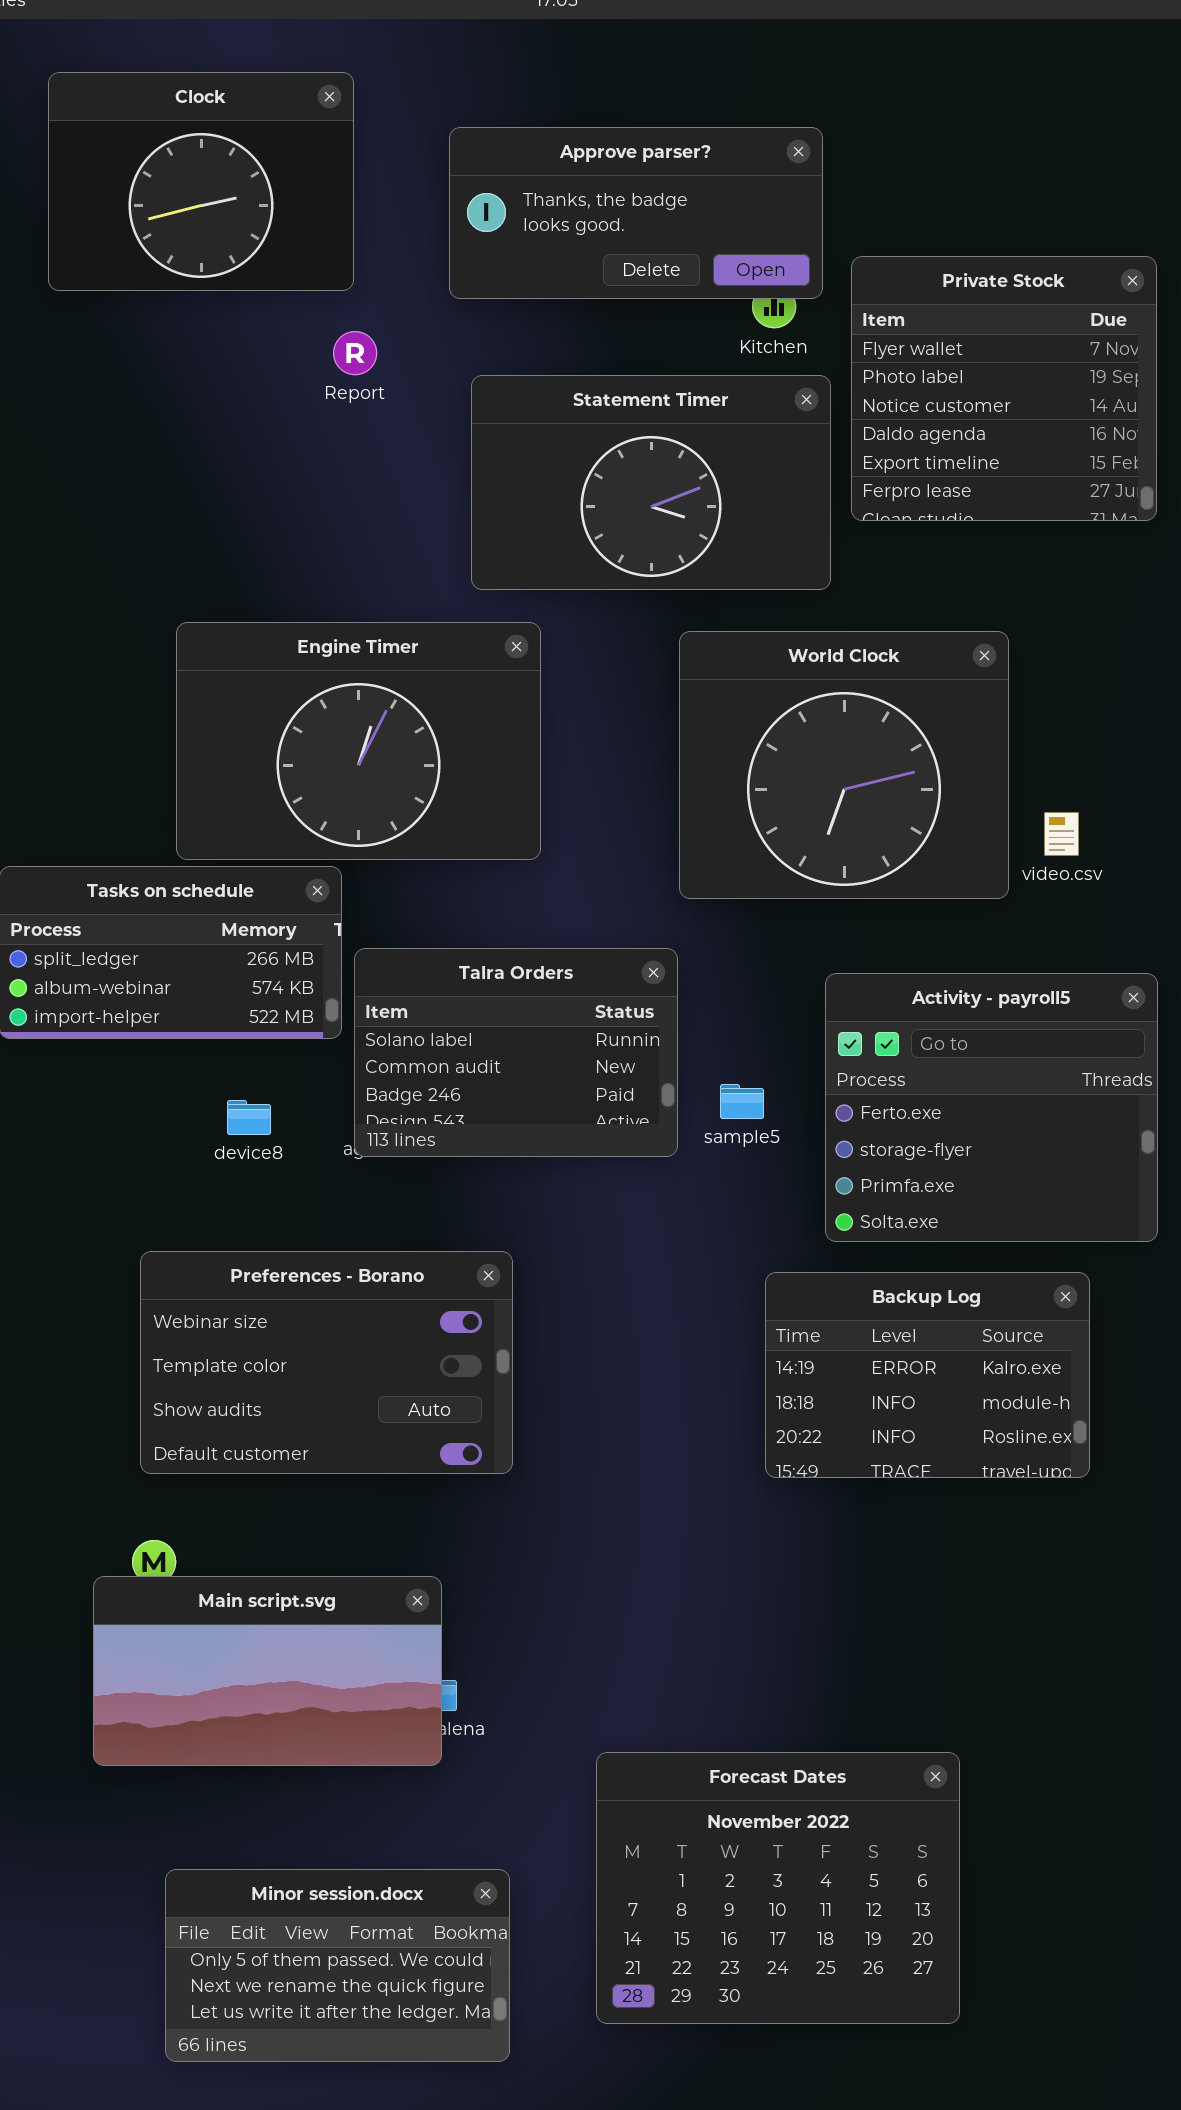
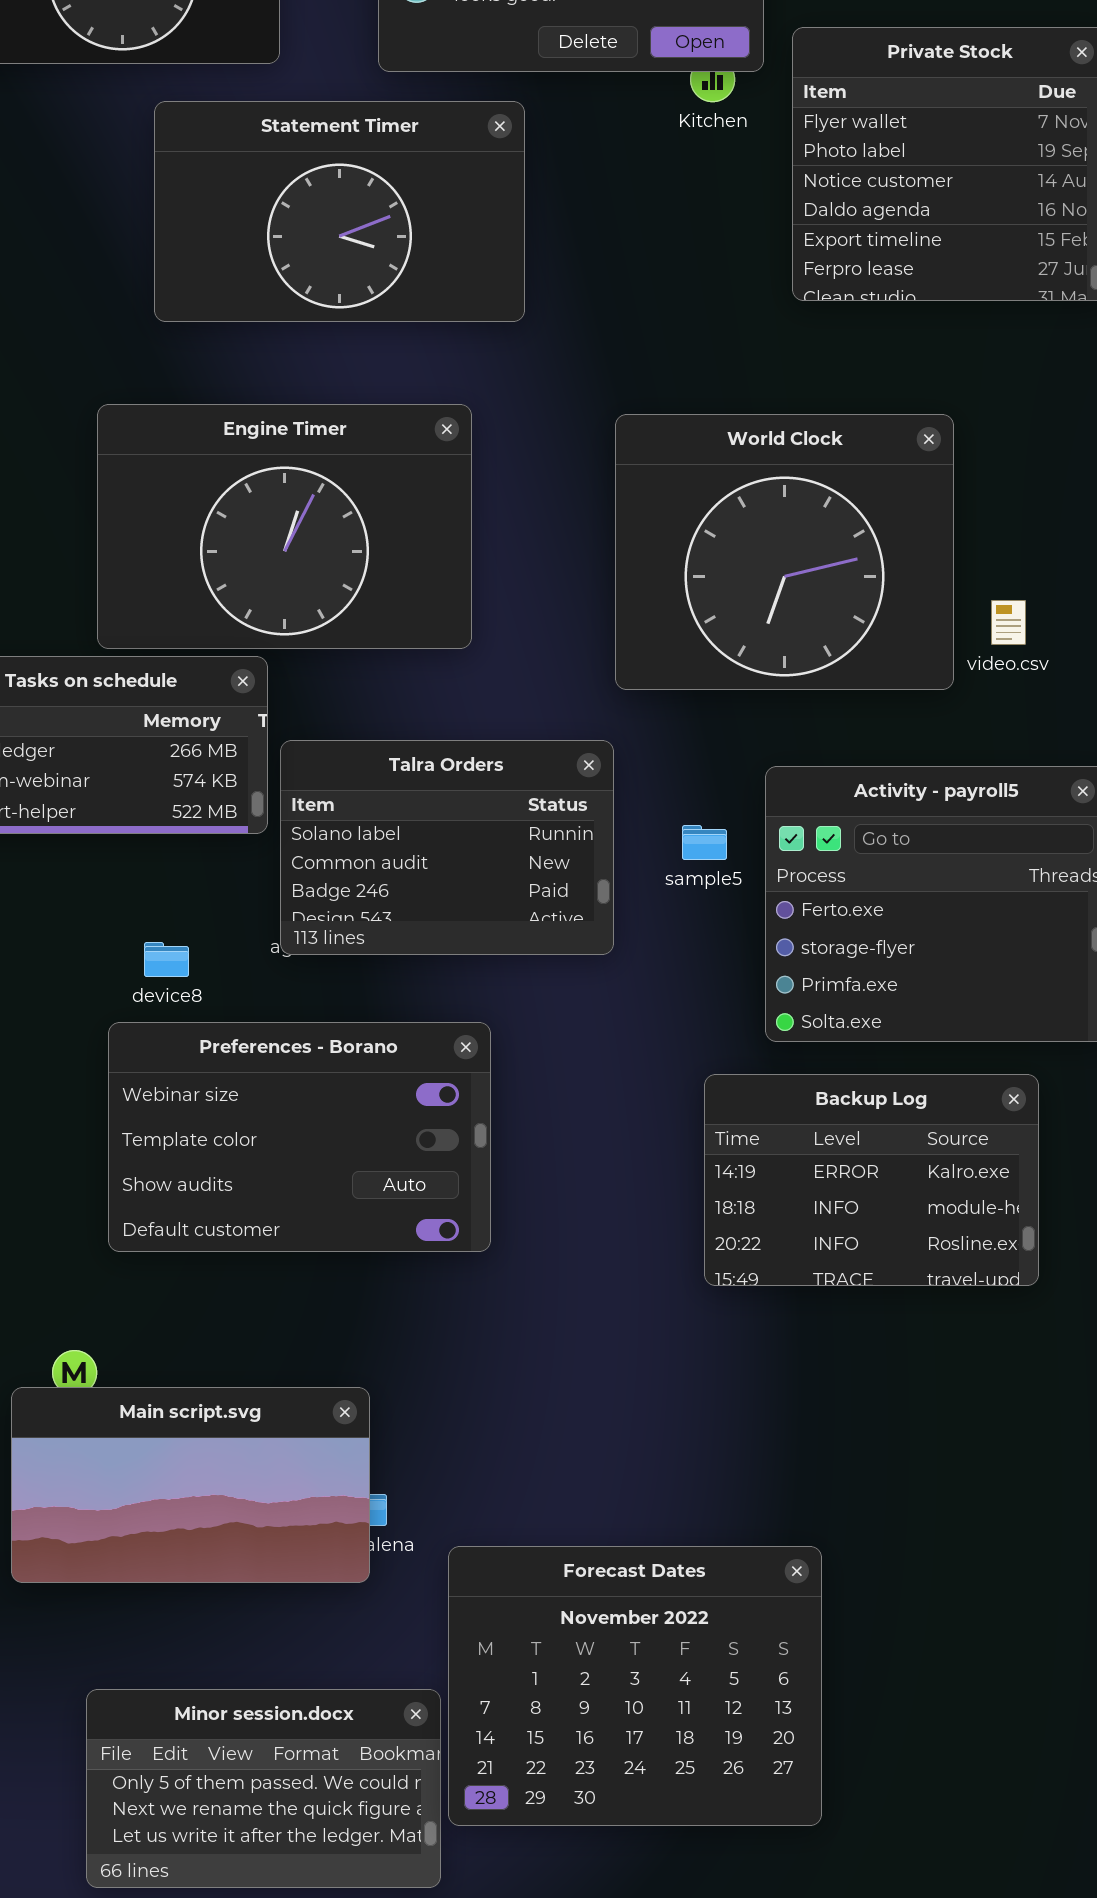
Statement Timer: [471,375,831,590] -> [154,101,525,322], moved
sample5: [720,1084,764,1119] -> [682,825,727,860], moved
device8: [227,1100,271,1135] -> [144,942,189,977], moved
Preferences - Borano: [140,1251,513,1474] -> [108,1022,491,1252], moved
Forecast Dates: [596,1752,960,2024] -> [448,1546,822,1826], moved

